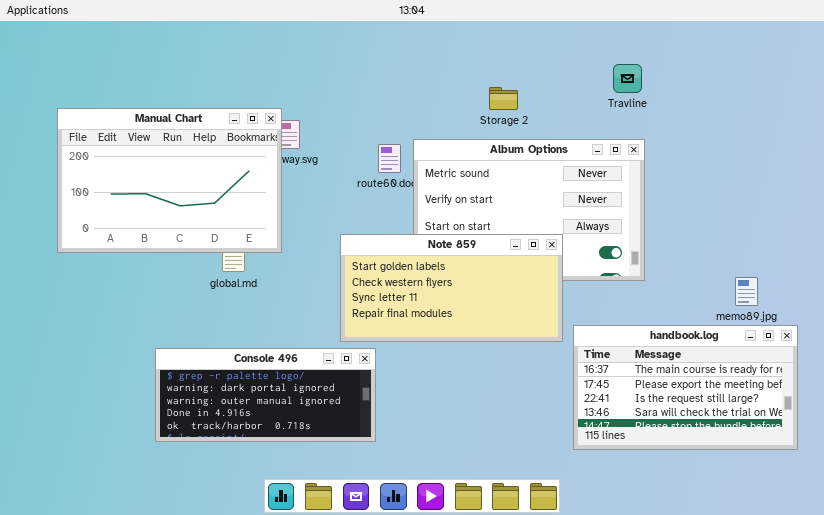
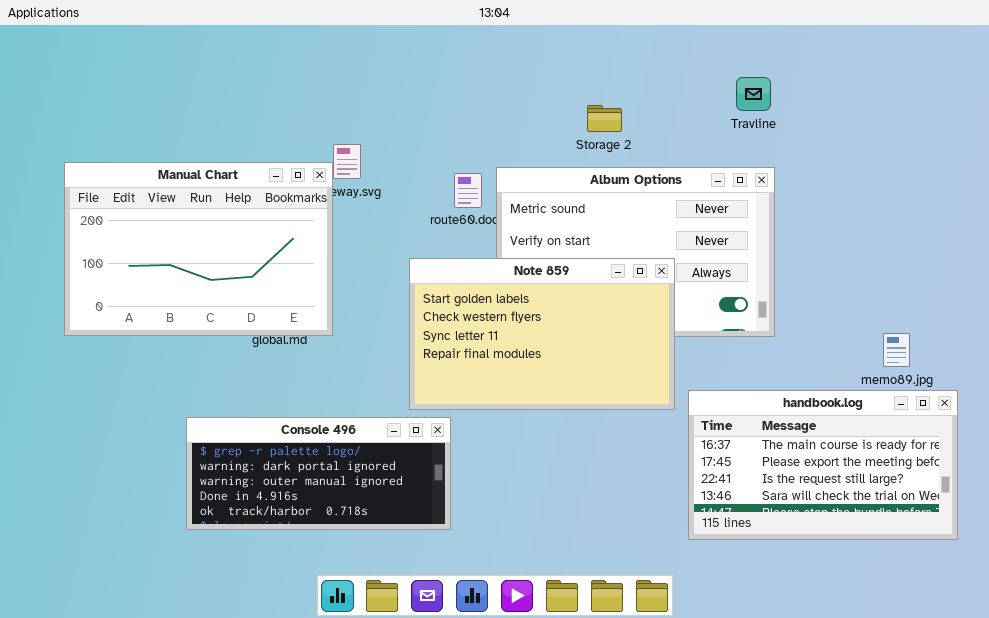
Manual Chart: [57,108,282,253] -> [64,162,333,336], moved
Note 859: [340,234,563,342] -> [409,258,675,410], resized

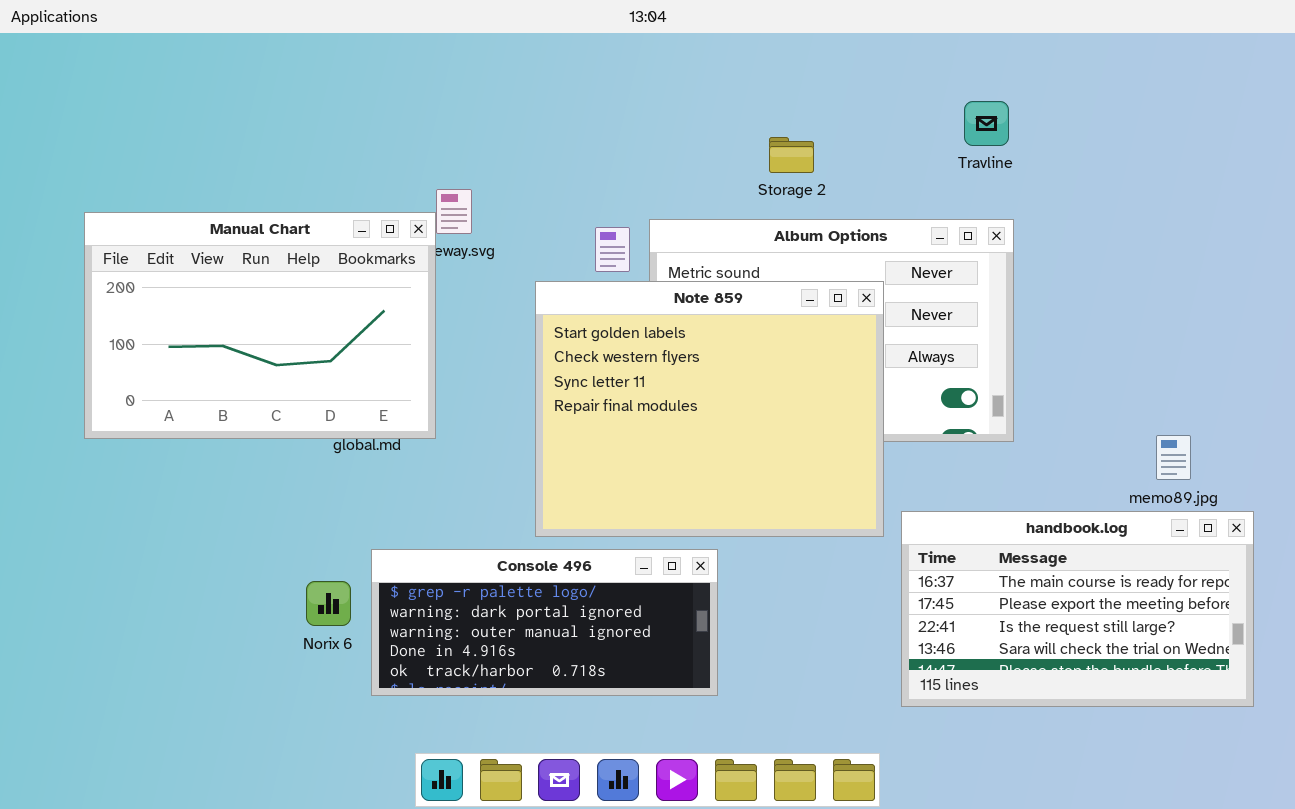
Note 859: [409,258,675,410] -> [535,281,884,537], resized
Console 496: [186,417,451,530] -> [371,549,718,696], moved

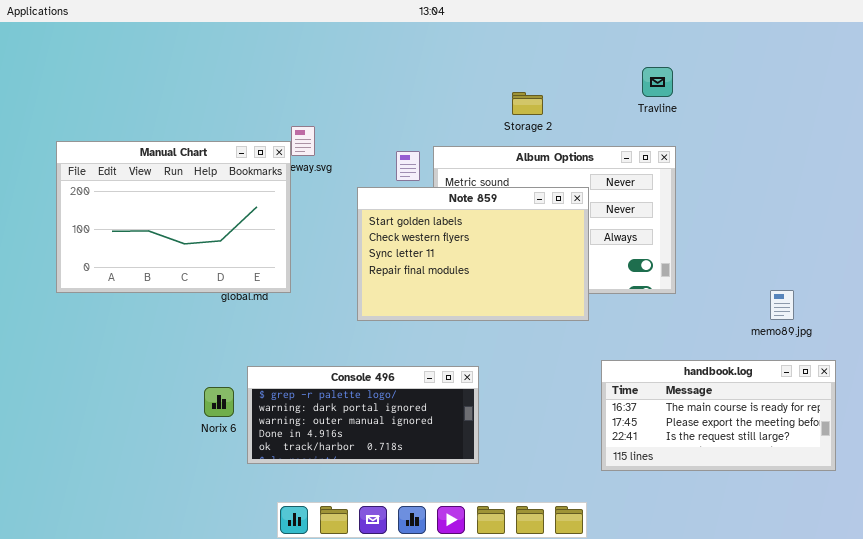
Note 859: [535,281,884,537] -> [357,187,589,321], resized
handbook.log: [901,511,1254,707] -> [601,360,836,471], resized

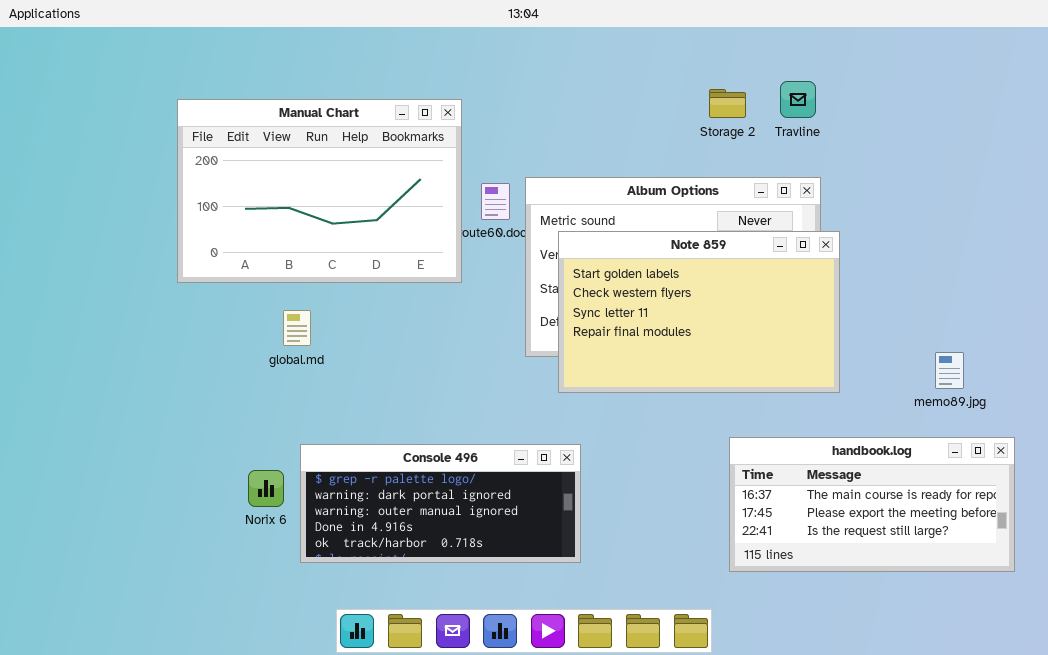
Storage 2: [512,92,543,115] -> [709,89,746,118], moved
Manual Chart: [56,141,291,293] -> [177,99,462,283], moved
Note 859: [357,187,589,321] -> [558,231,840,393], moved

